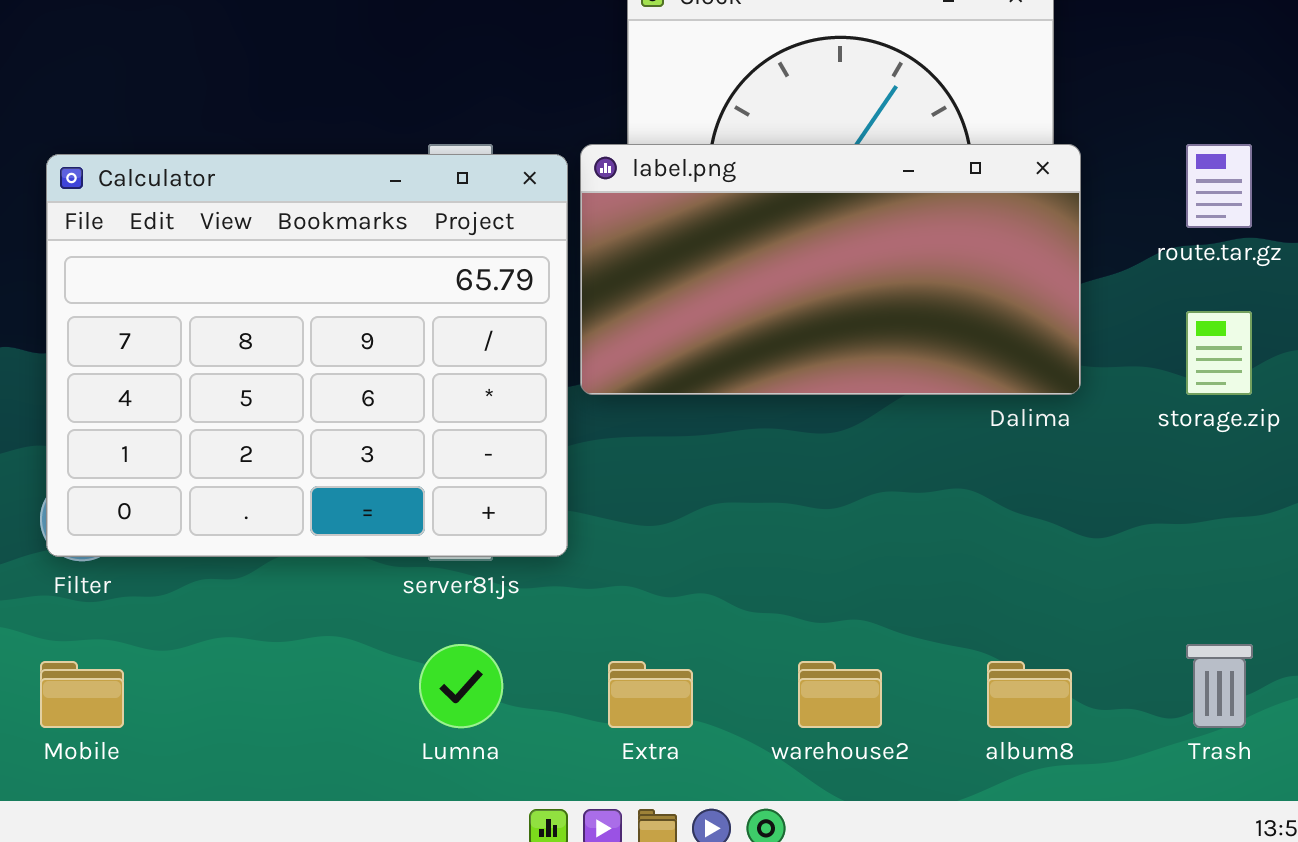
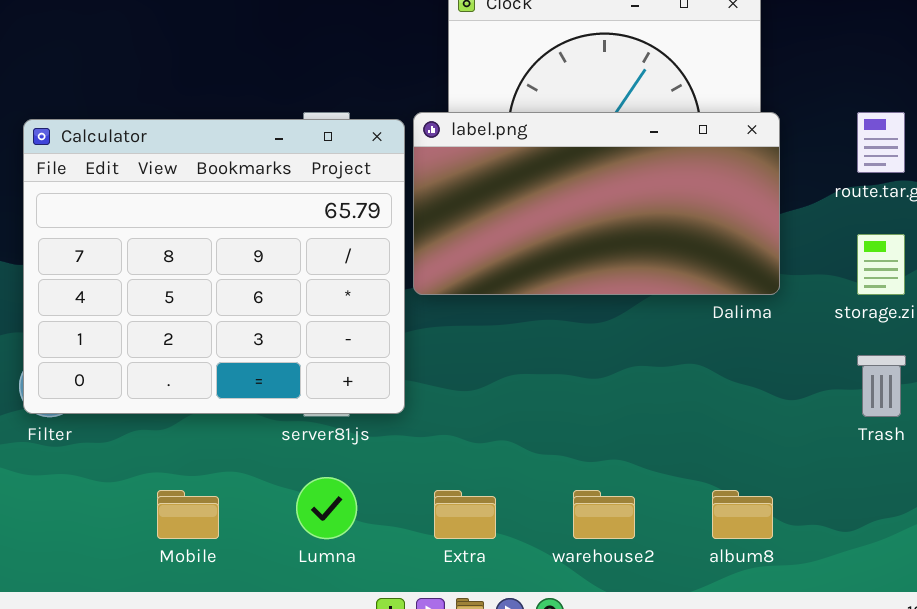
Trash: [1186,644,1253,728] -> [857,355,906,417], moved
Mobile: [40,661,124,728] -> [157,490,219,539], moved

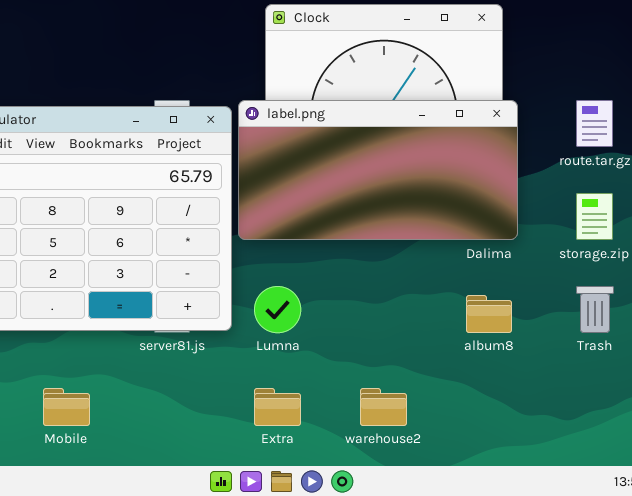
Lumna: [296,477,357,539] -> [254,286,301,333], moved
album8: [712,490,773,539] -> [466,295,512,333], moved

